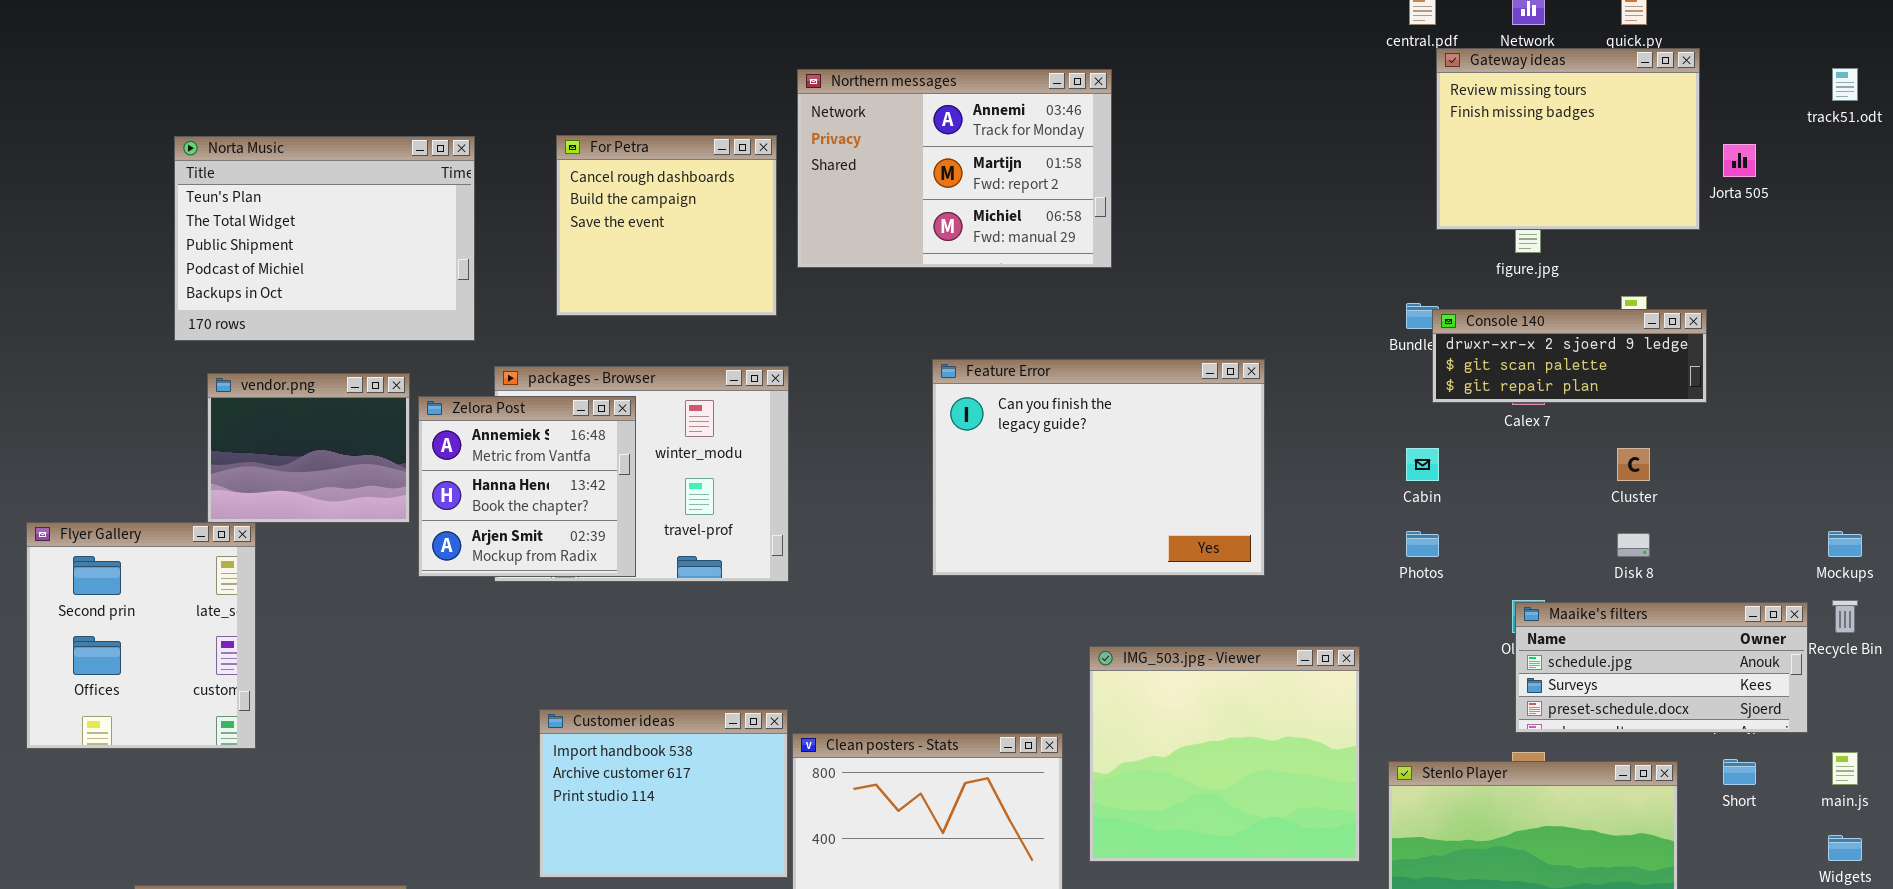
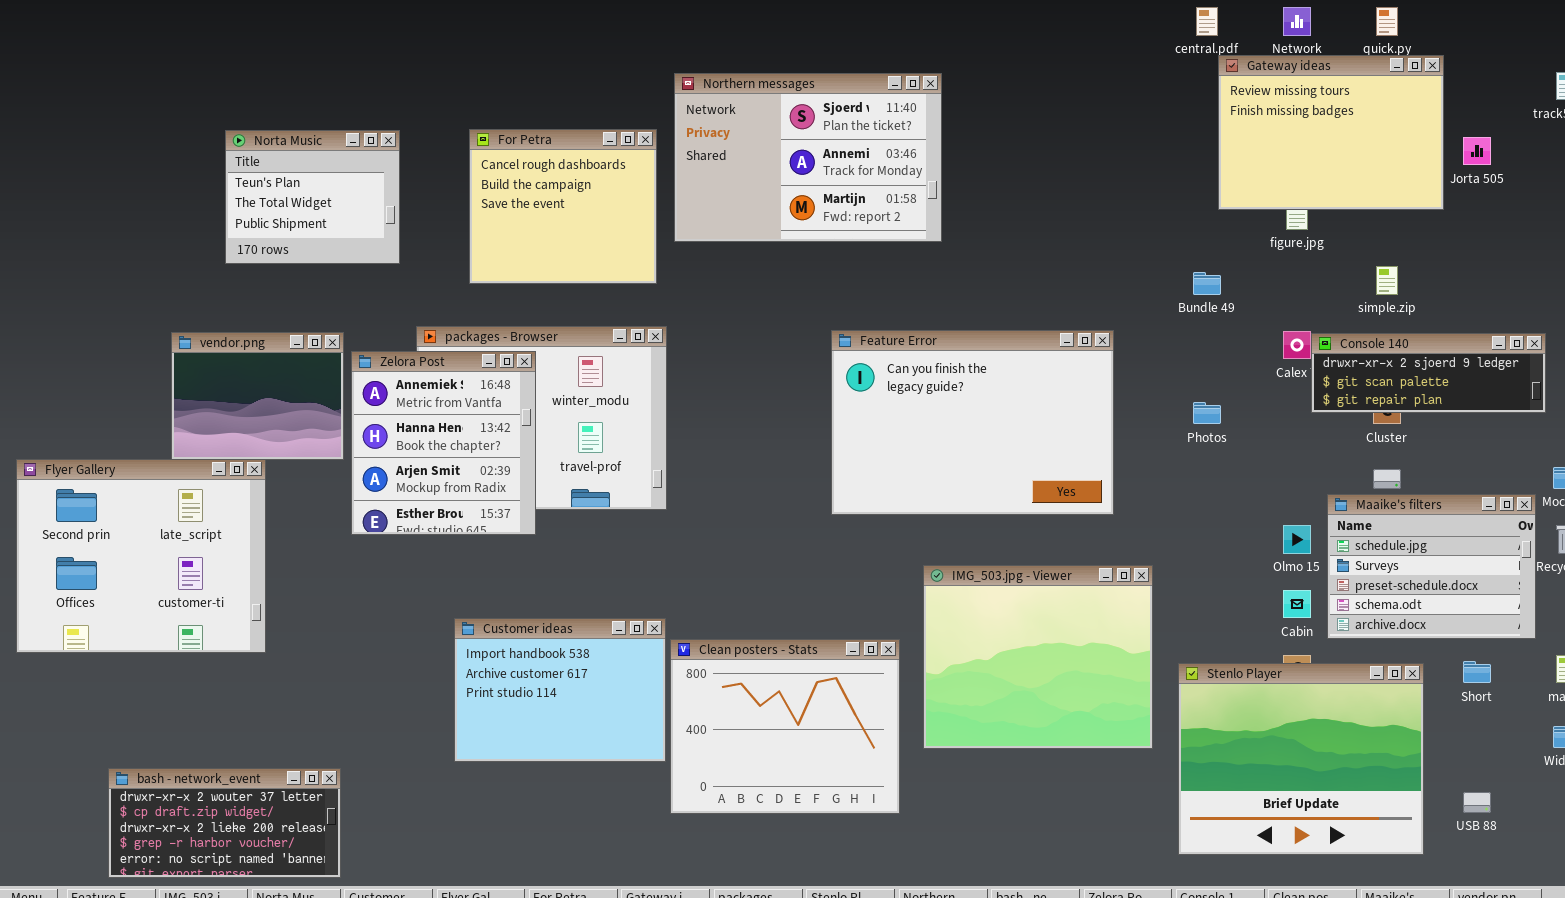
Northern messages: [797,69,1112,268] -> [674,73,942,242], scrolled up 1 row
Norta Music: [174,136,475,341] -> [225,130,400,264], resized
Console 140: [1432,309,1707,403] -> [1311,333,1546,413], moved
Feature Error: [932,359,1265,576] -> [831,330,1114,515], moved
Zelora Post: [418,396,636,577] -> [351,351,536,535], resized
Cabin: [1406,448,1439,481] -> [1283,590,1311,618], moved
Flyer Gallery: [26,522,256,749] -> [16,459,266,653], resized
Photos: [1406,531,1439,557] -> [1193,402,1221,424], moved
Maaike's filters: [1515,602,1808,733] -> [1327,494,1536,639], resized

